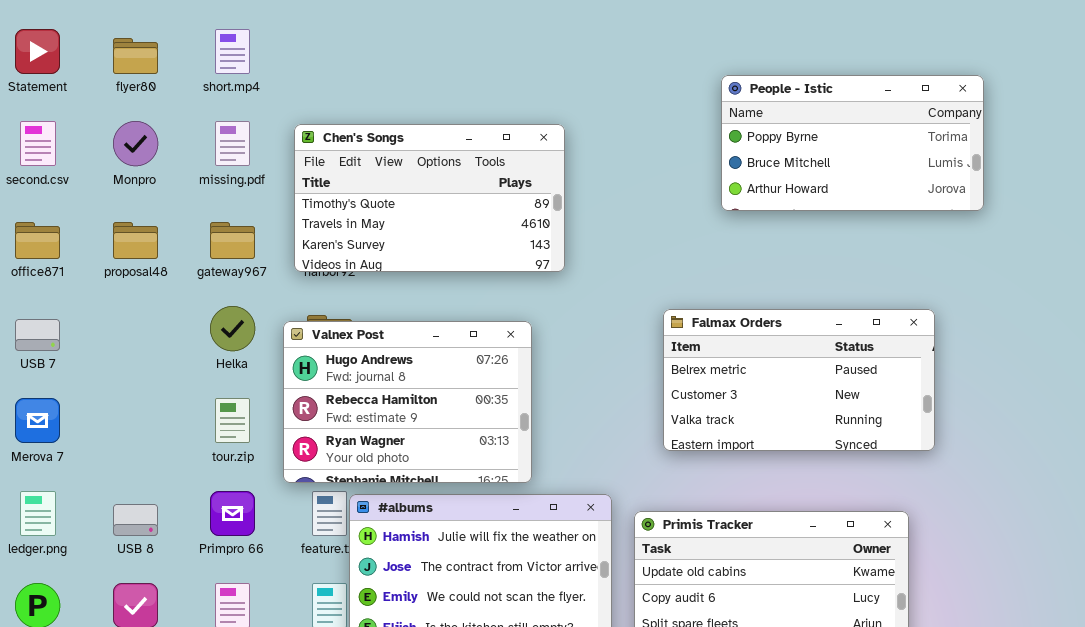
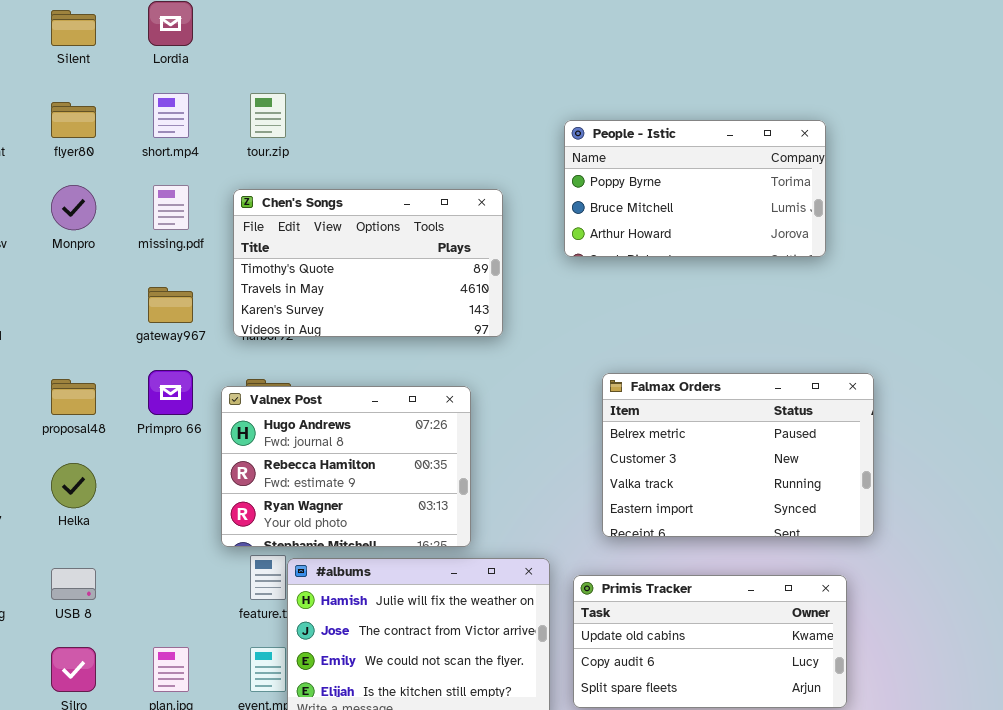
People - Istic: [721,75,984,211] -> [564,120,826,257], moved
proposal48: [113,222,158,259] -> [51,379,96,415], moved
Helka: [210,306,255,351] -> [51,463,96,508], moved
Falmax Orders: [663,309,935,451] -> [602,373,874,537], resized
tour.zip: [215,398,250,443] -> [250,93,286,138], moved
Primpro 66: [210,491,255,536] -> [148,370,193,415], moved

